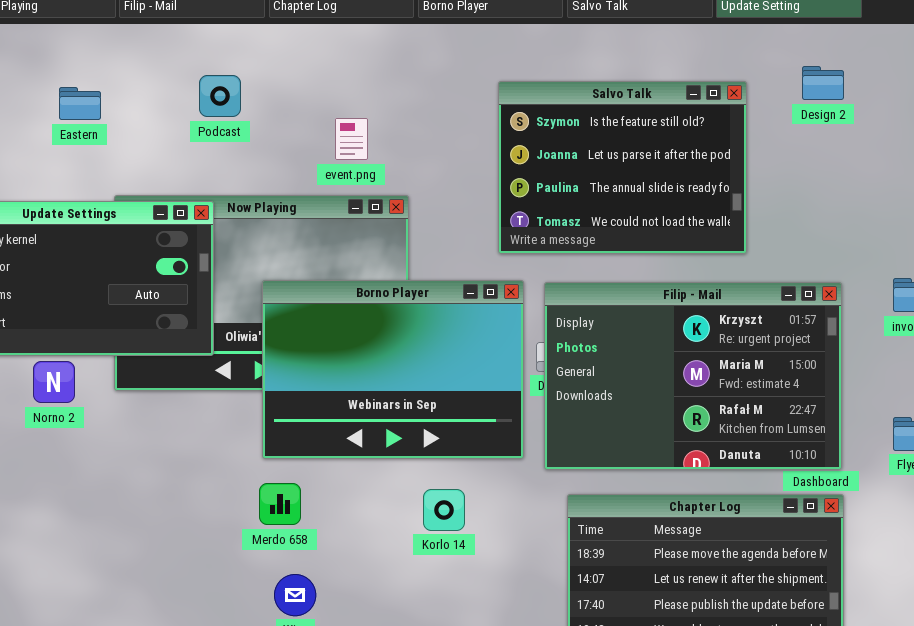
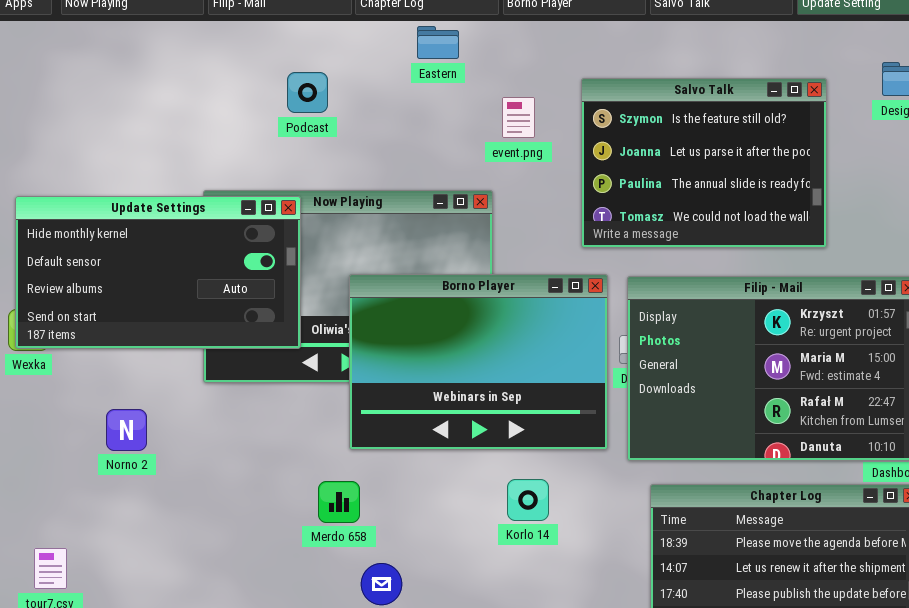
Eastern: [59,87,101,120] -> [417,26,459,59], moved
event.png: [335,118,368,160] -> [502,97,535,138], moved
Norno 2: [33,361,75,403] -> [106,409,147,451], moved
Merdo 658: [259,483,301,525] -> [318,481,360,523], moved

